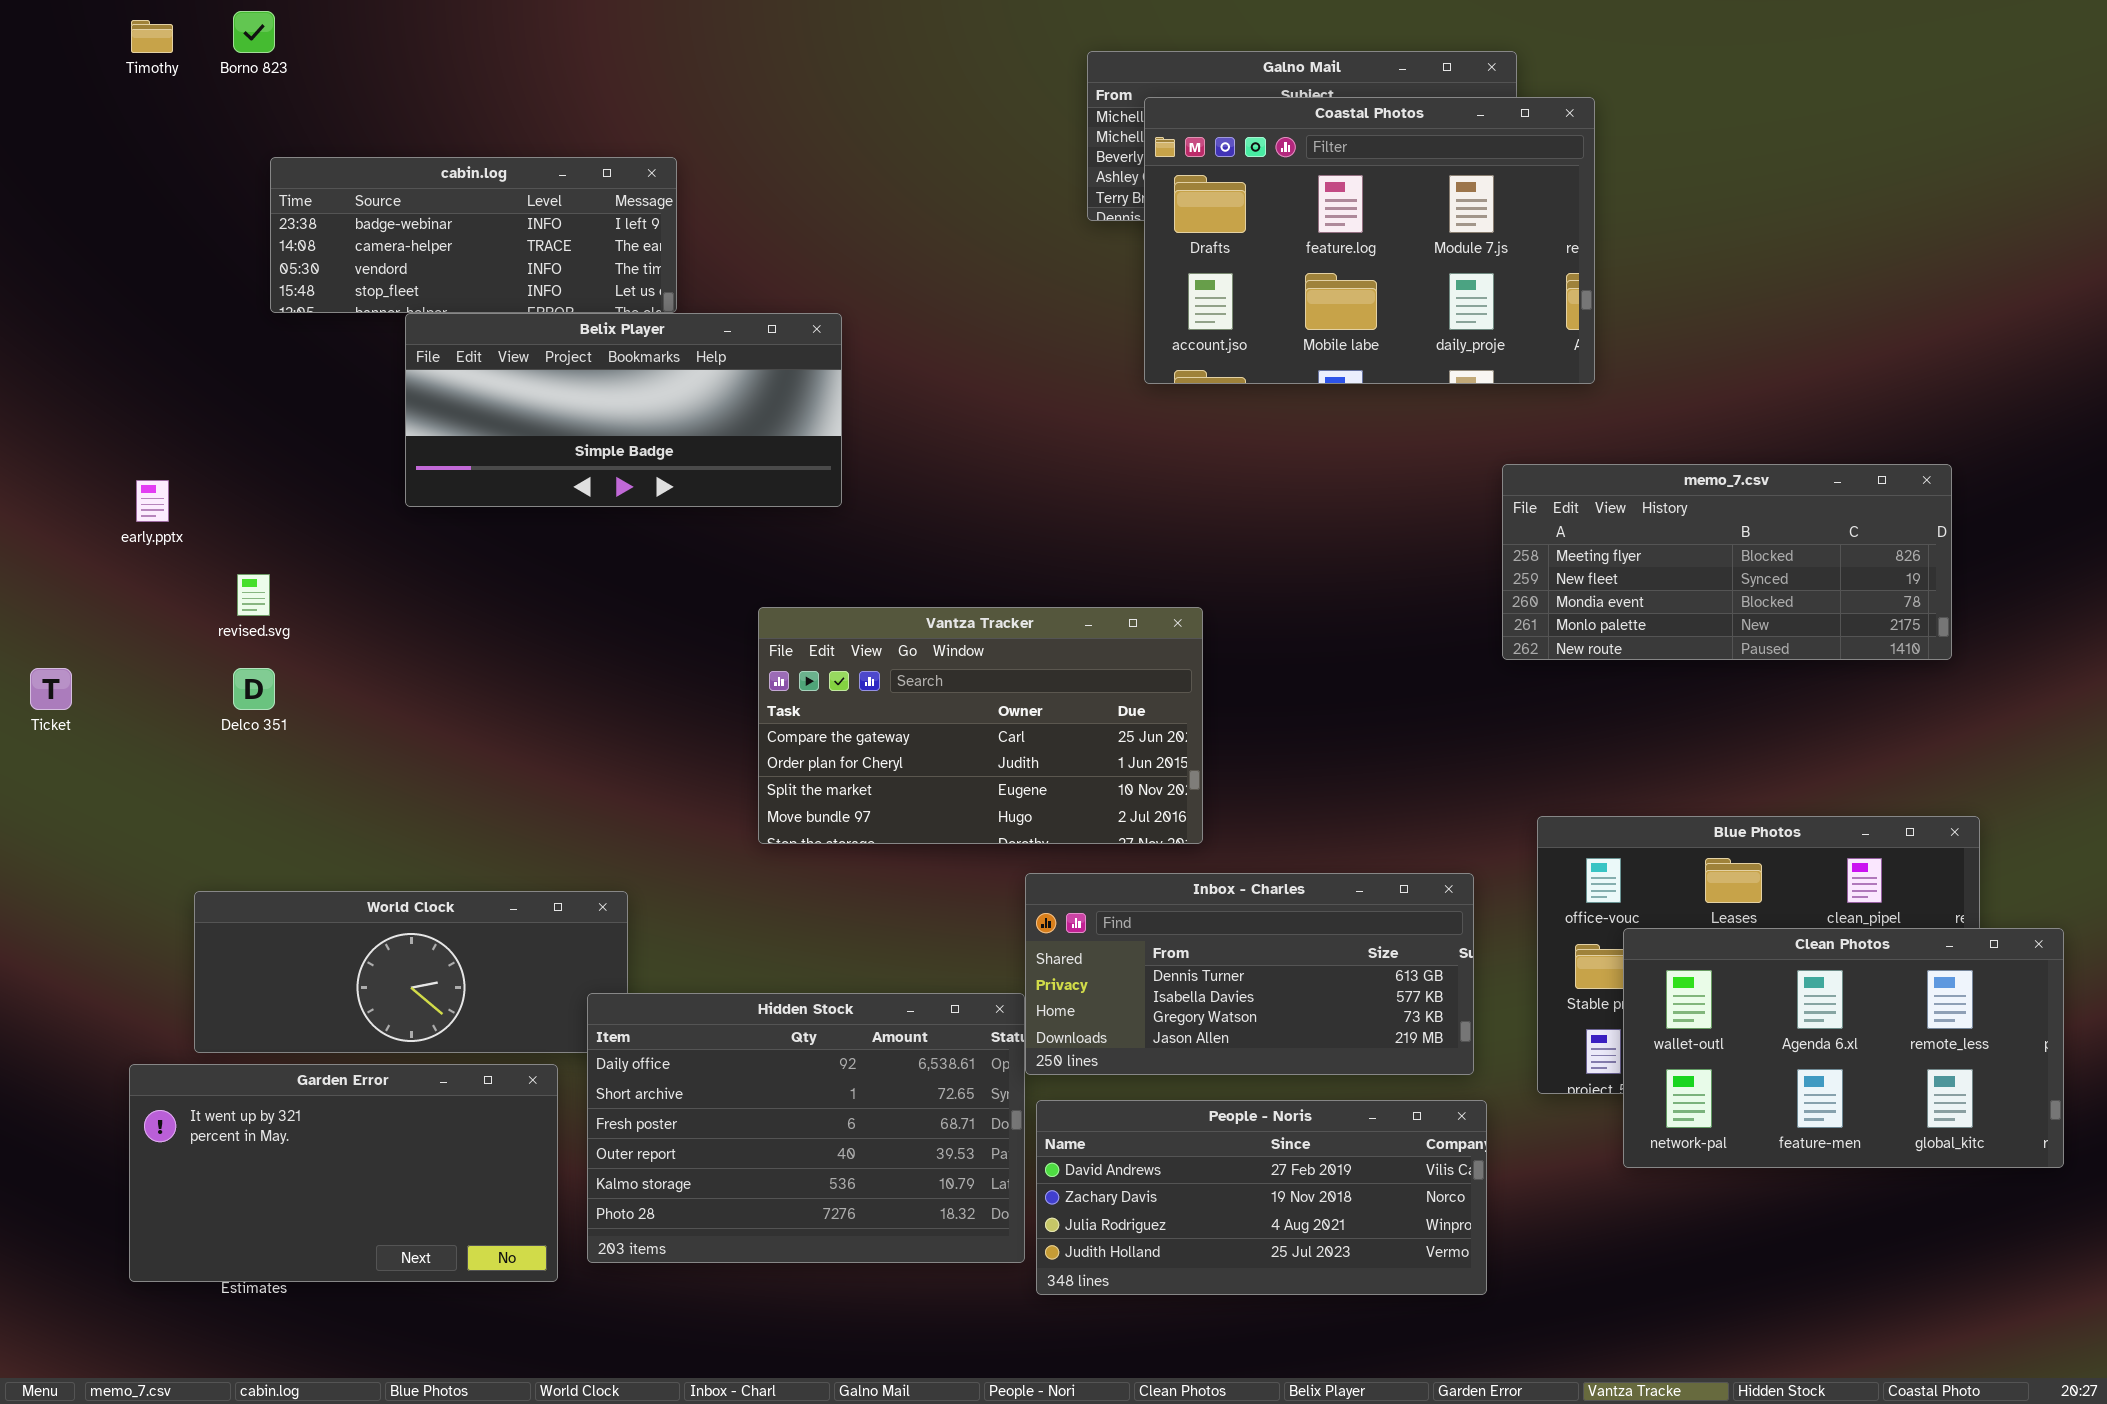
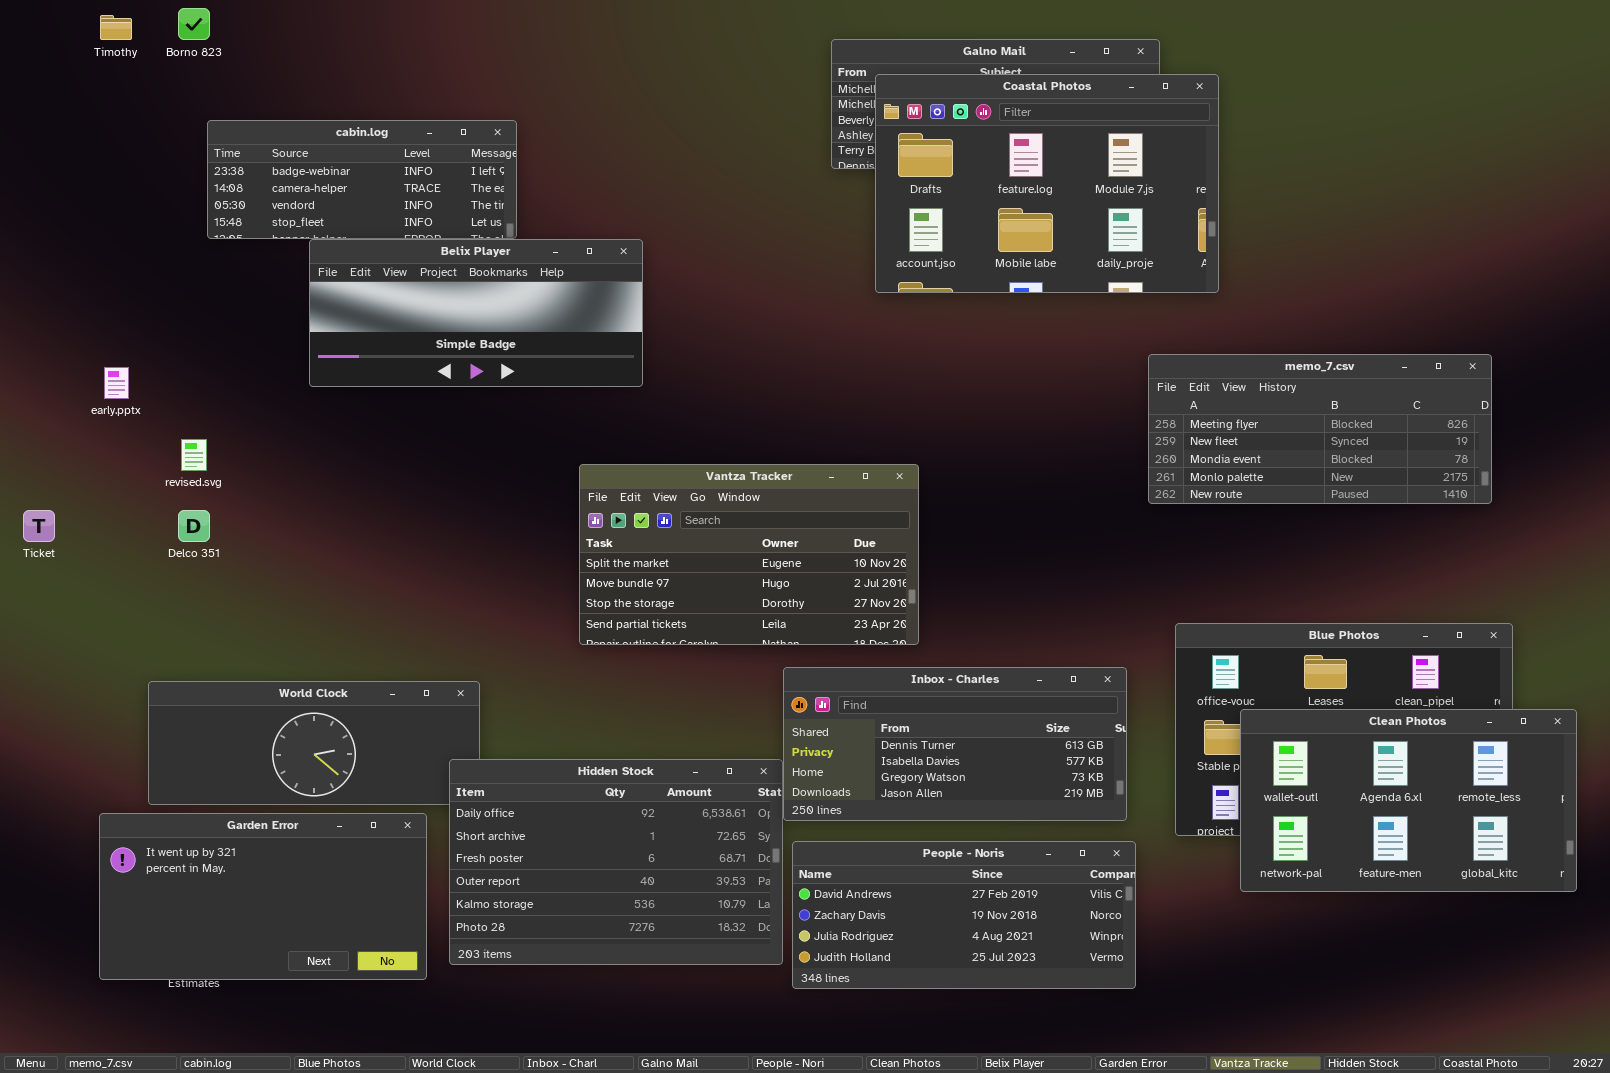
Vantza Tracker: [758,607,1203,844] -> [579,464,919,645], scrolled down 2 rows

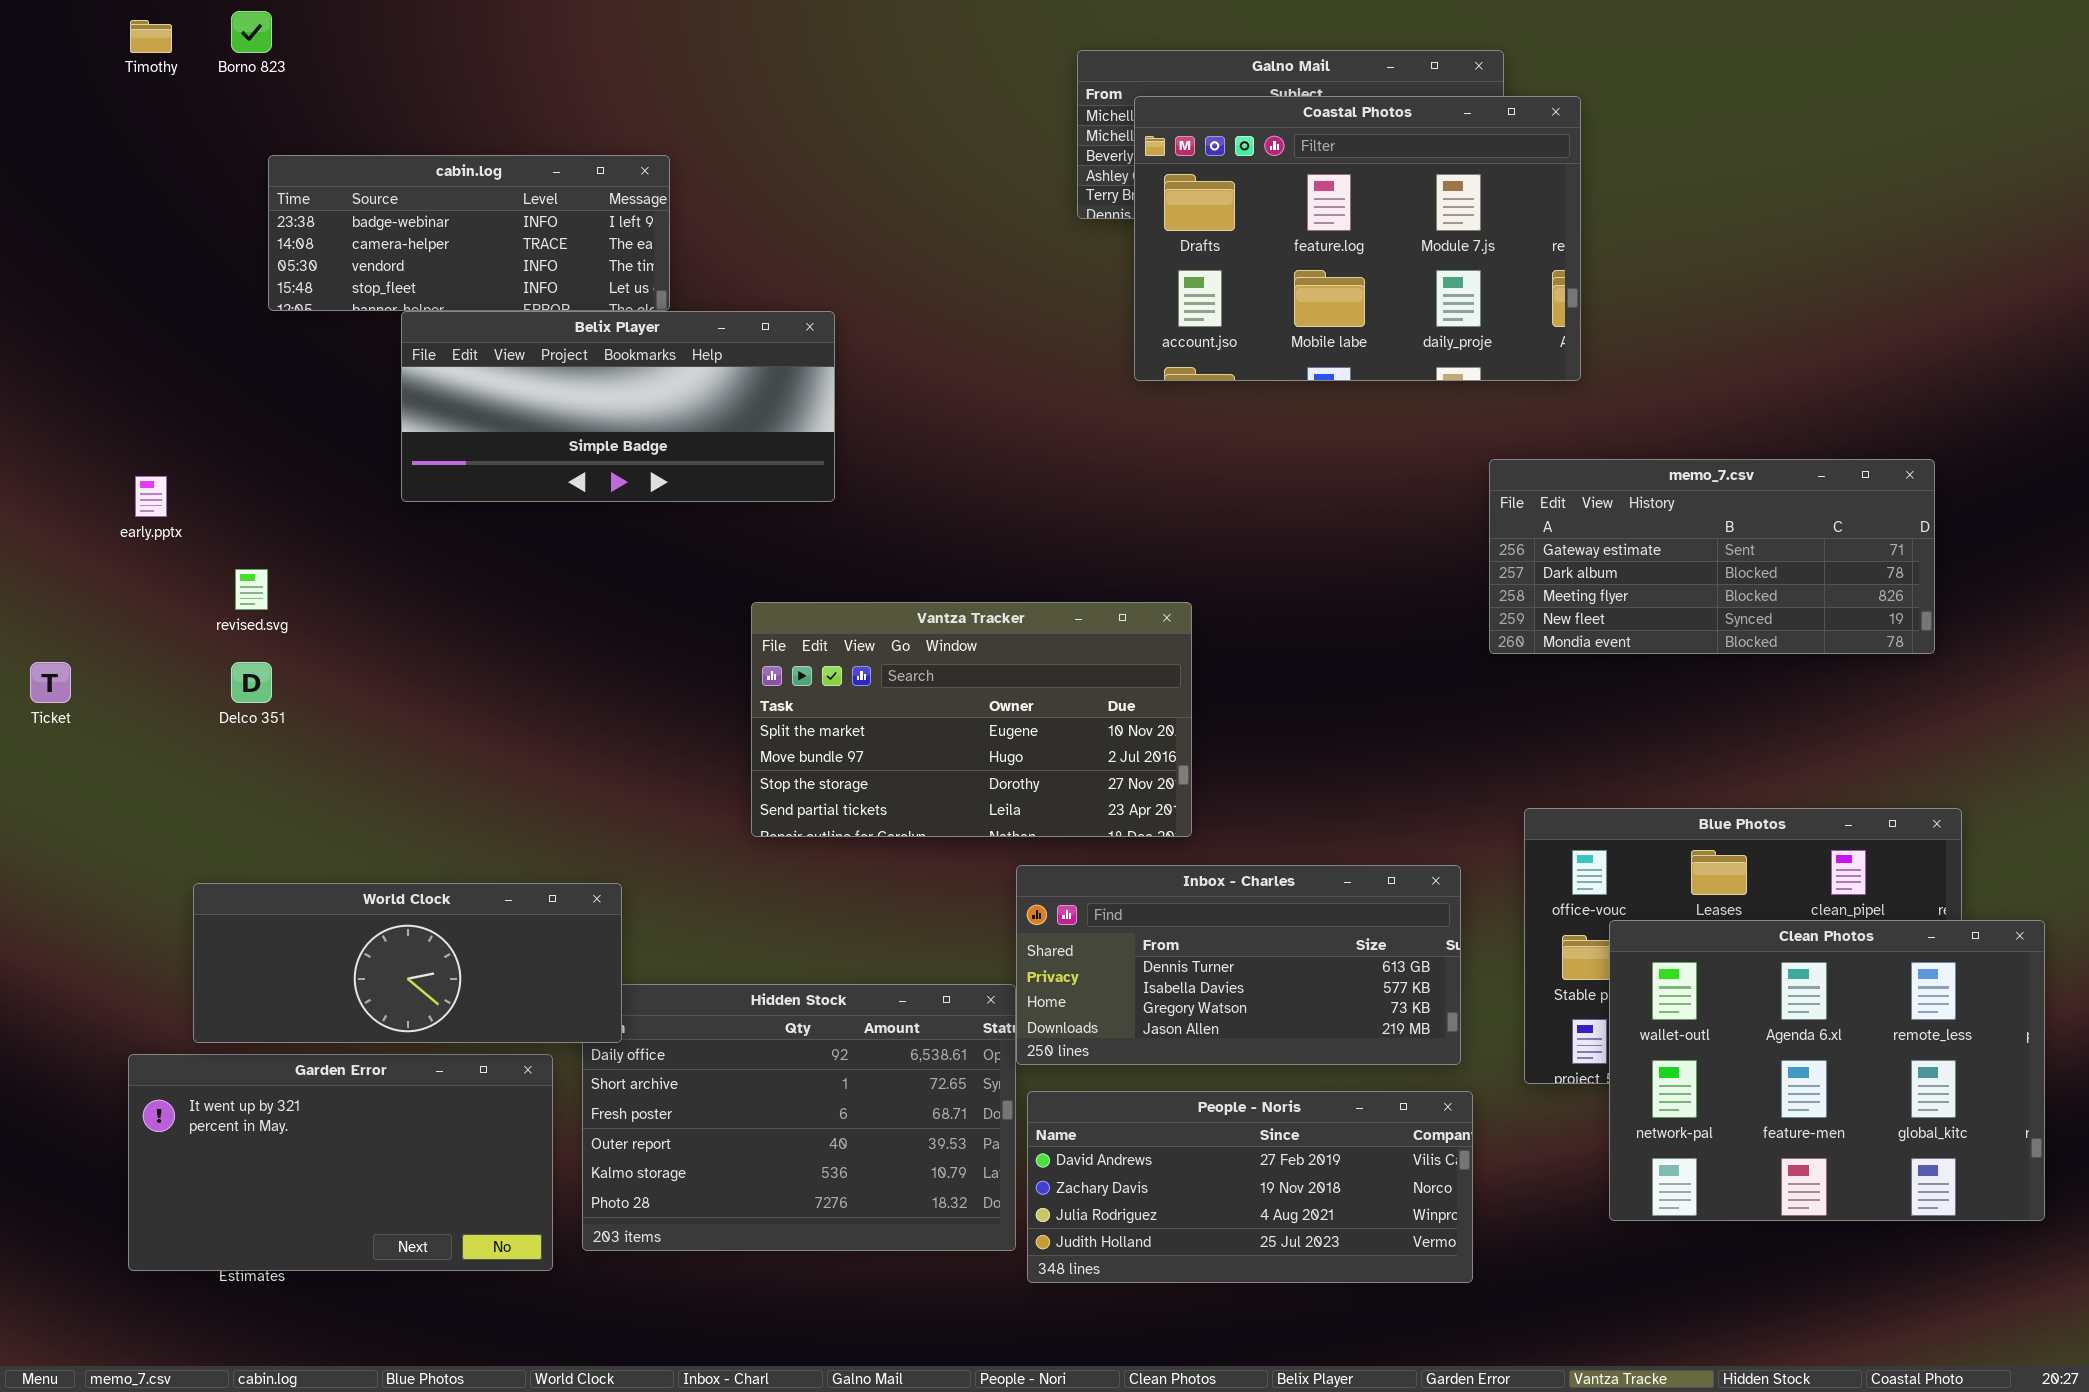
memo_7.csv: [1148,354,1492,504] -> [1489,459,1935,654], scrolled up 2 rows
World Clock: [148,681,480,805] -> [193,883,622,1043], raised
Clean Photos: [1240,709,1577,892] -> [1609,920,2045,1221], resized

